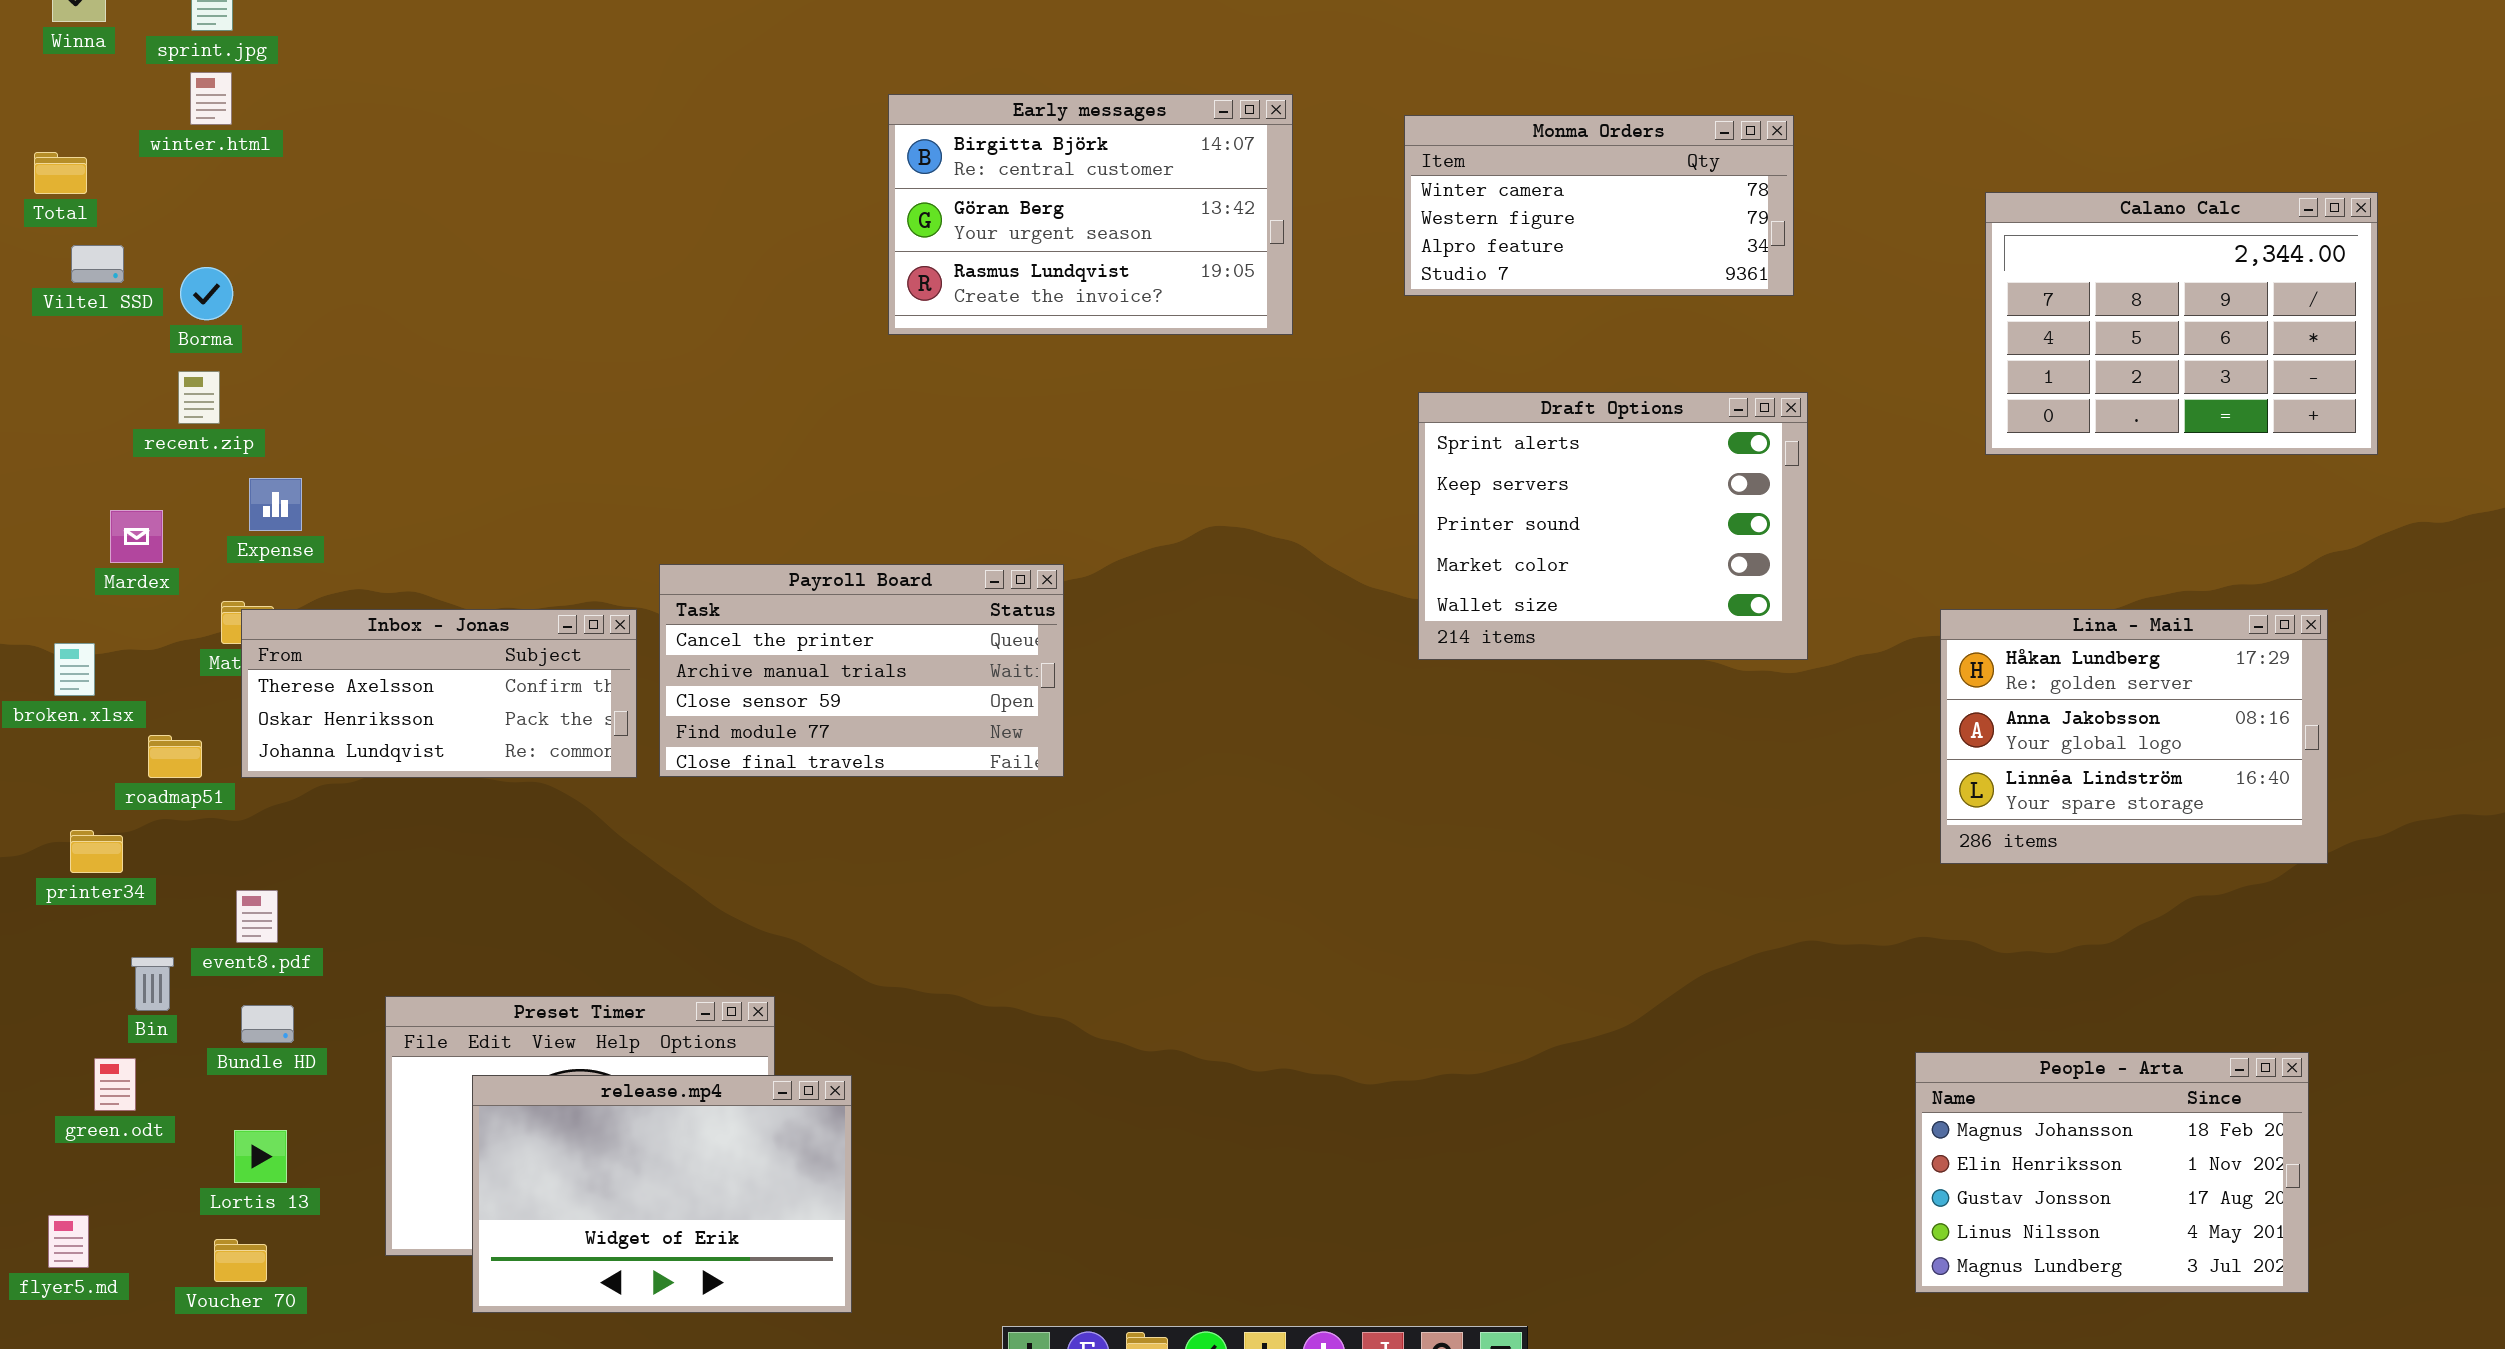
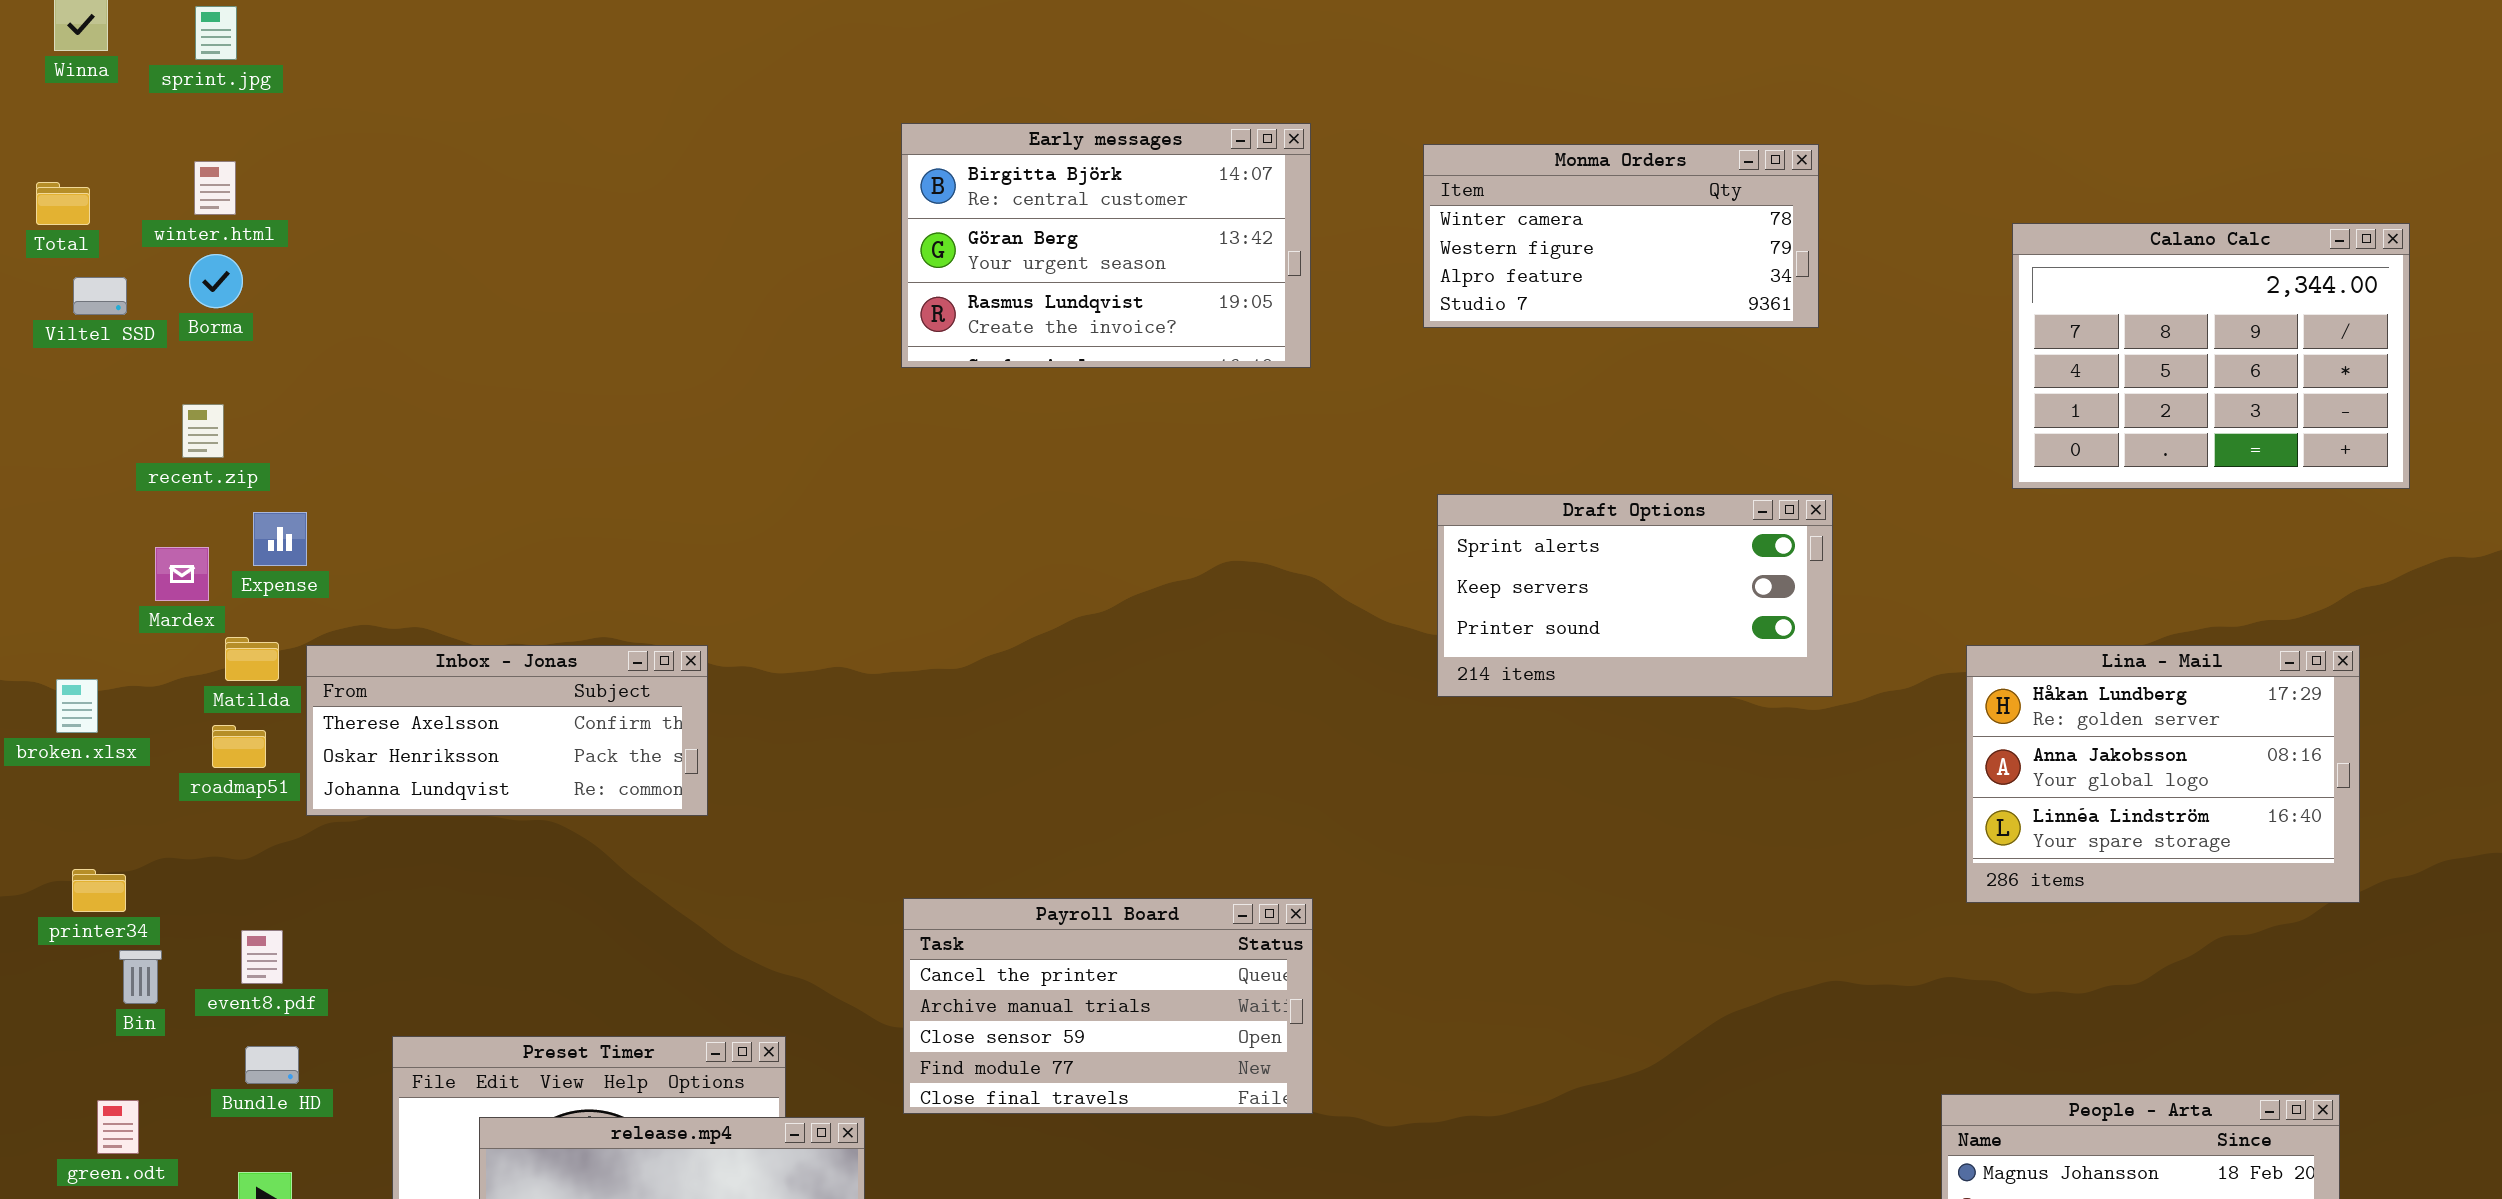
winter.html: [190,72,232,125] -> [194,161,236,215], moved
Borma: [180,267,233,320] -> [189,254,243,308], moved
Draft Options: [1418,392,1808,660] -> [1437,494,1833,697], resized
Mardex: [110,510,163,563] -> [155,547,209,601], moved
Payroll Board: [659,564,1064,777] -> [903,898,1313,1114], moved
Inbox - Jonas: [241,609,637,778] -> [306,645,708,816], moved
roadmap51: [148,735,202,778] -> [212,725,266,768], moved
Bin: [131,957,174,1011] -> [119,950,162,1004], moved

